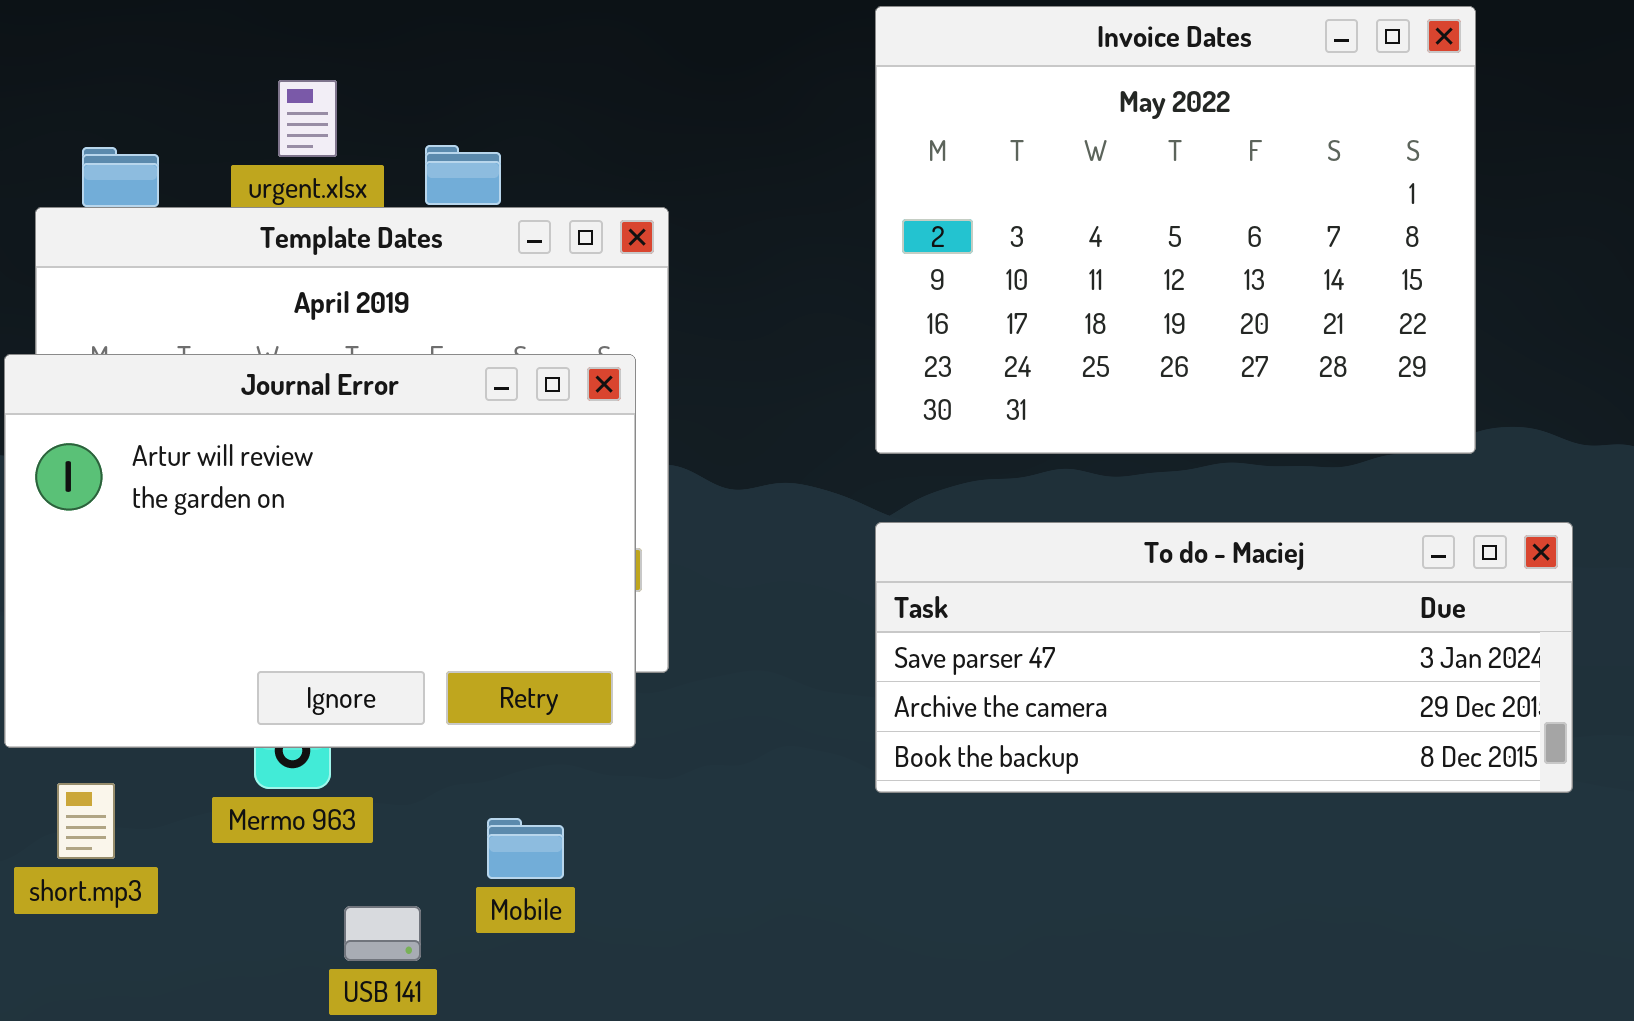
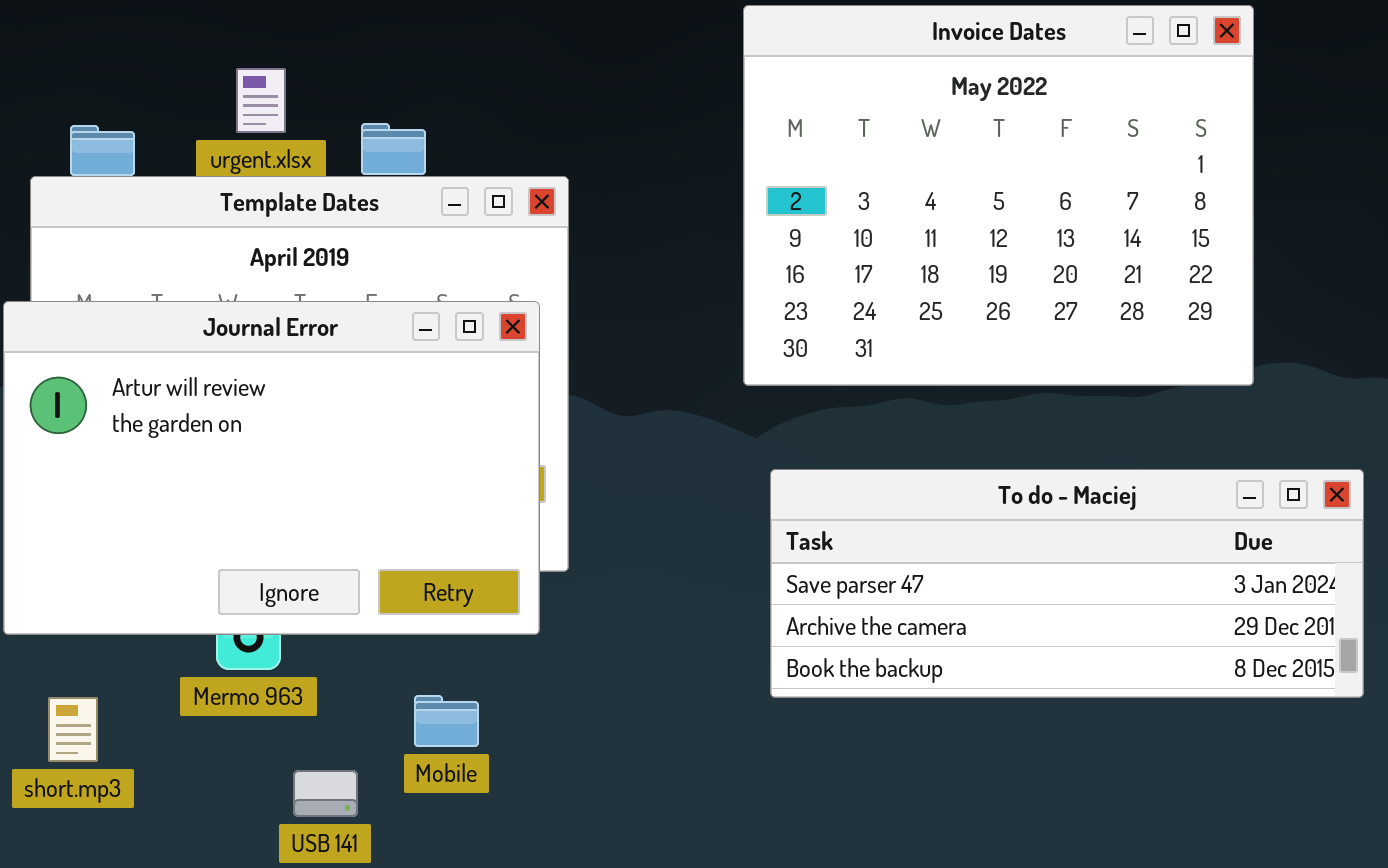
To do - Maciej: [875,522,1573,793] -> [770,469,1364,698], moved
short.mp3: [57,783,115,859] -> [48,697,98,762], moved

